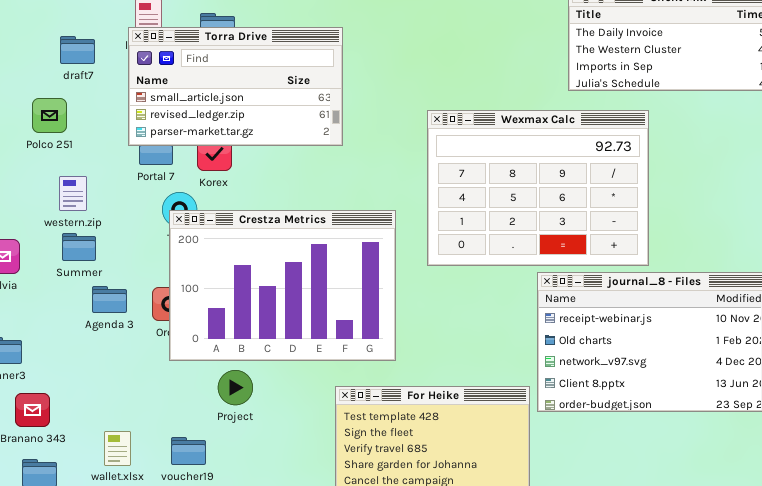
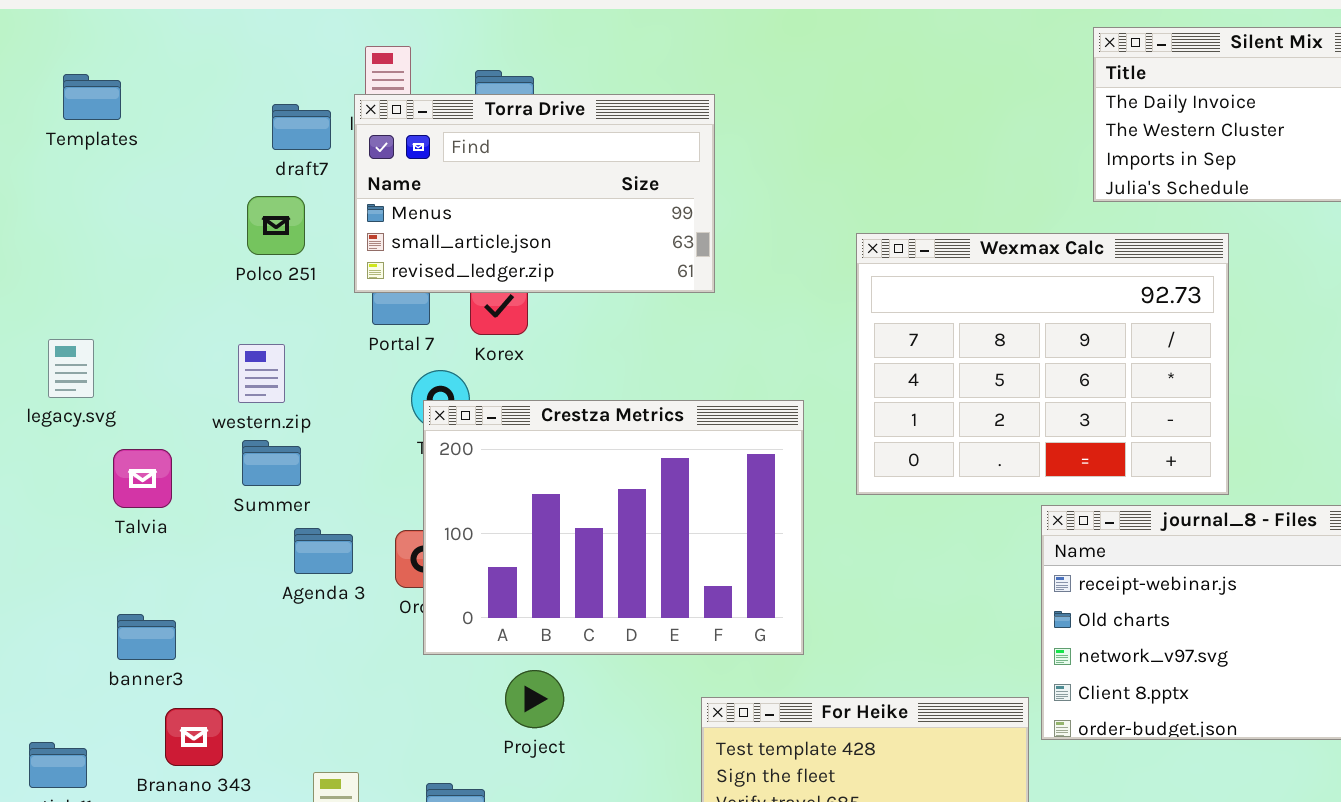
Torra Drive: [128,27,343,146] -> [354,94,715,293], scrolled up 1 row
draft7: [60,36,95,64] -> [272,104,331,150], moved
Polco 251: [32,98,67,133] -> [247,196,305,255], moved

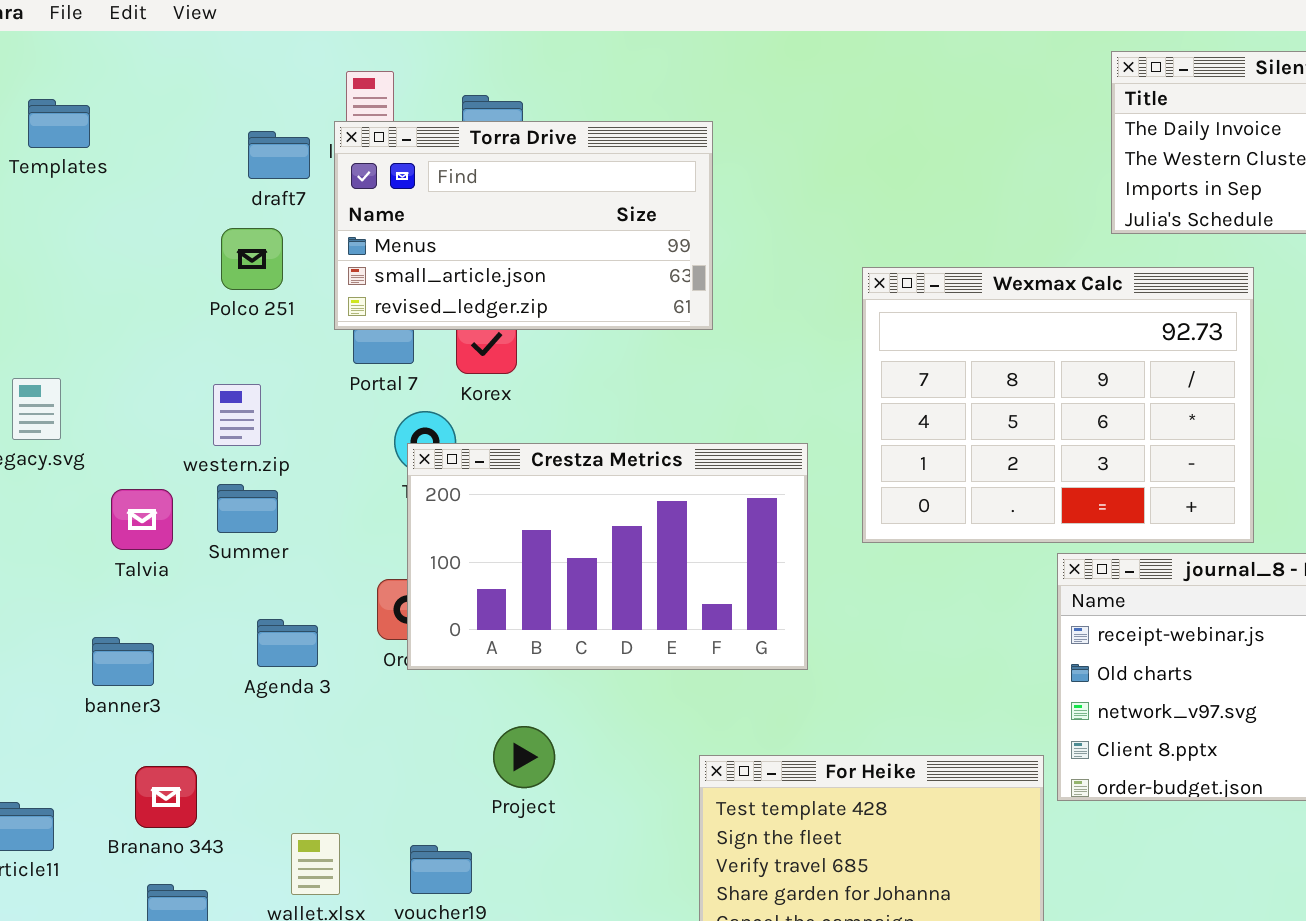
Crestza Metrics: [423,400,804,655] -> [407,443,808,670], resized
Talvia: [113,449,172,508] -> [111,489,173,550], moved
Agenda 3: [294,528,353,574] -> [257,619,318,667], moved
banner3: [117,614,176,660] -> [92,637,154,686], moved

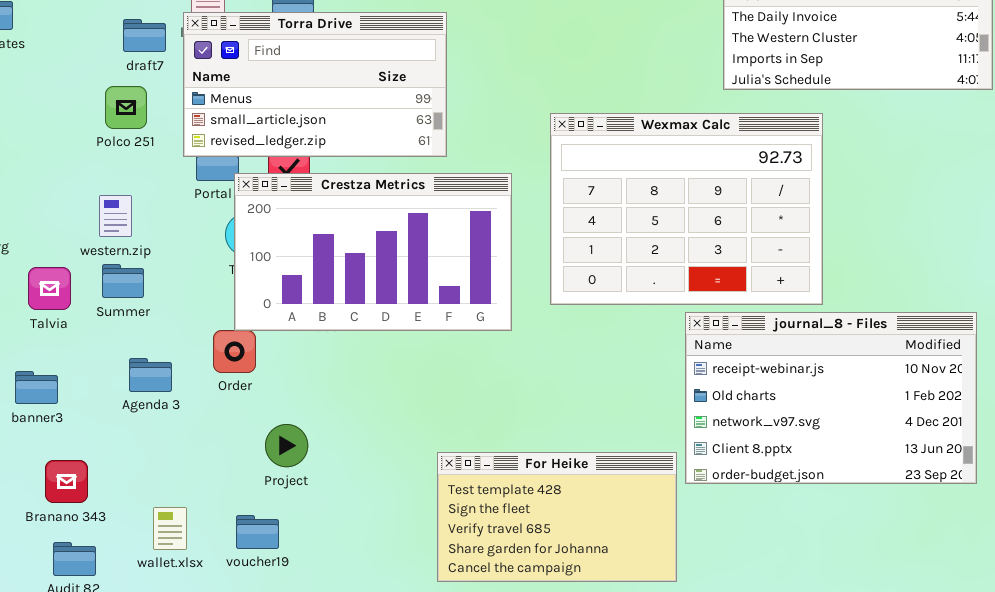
Crestza Metrics: [407,443,808,670] -> [234,173,512,331], moved
Project: [493,726,555,788] -> [265,424,308,467], moved

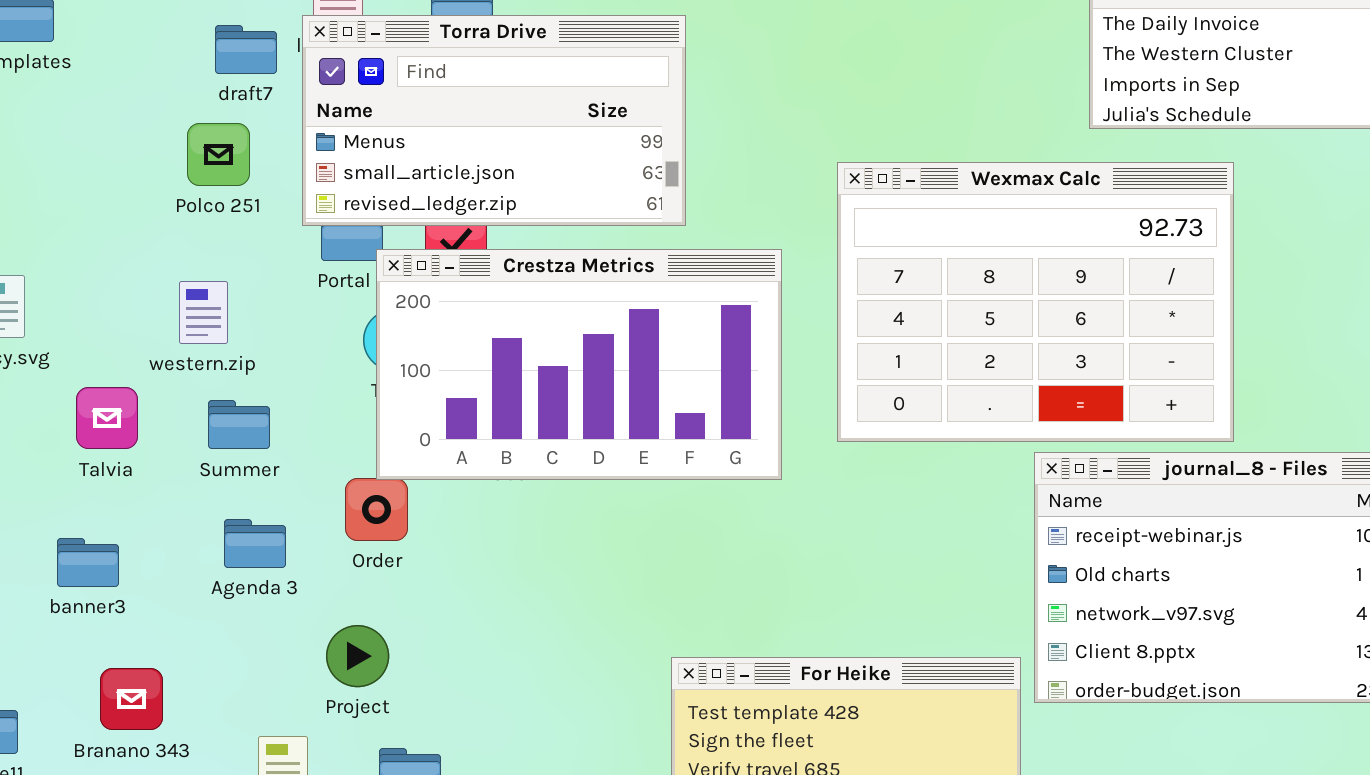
Summer: [102,264,144,298] -> [208,400,270,449], moved
Project: [265,424,308,467] -> [326,625,389,687], moved

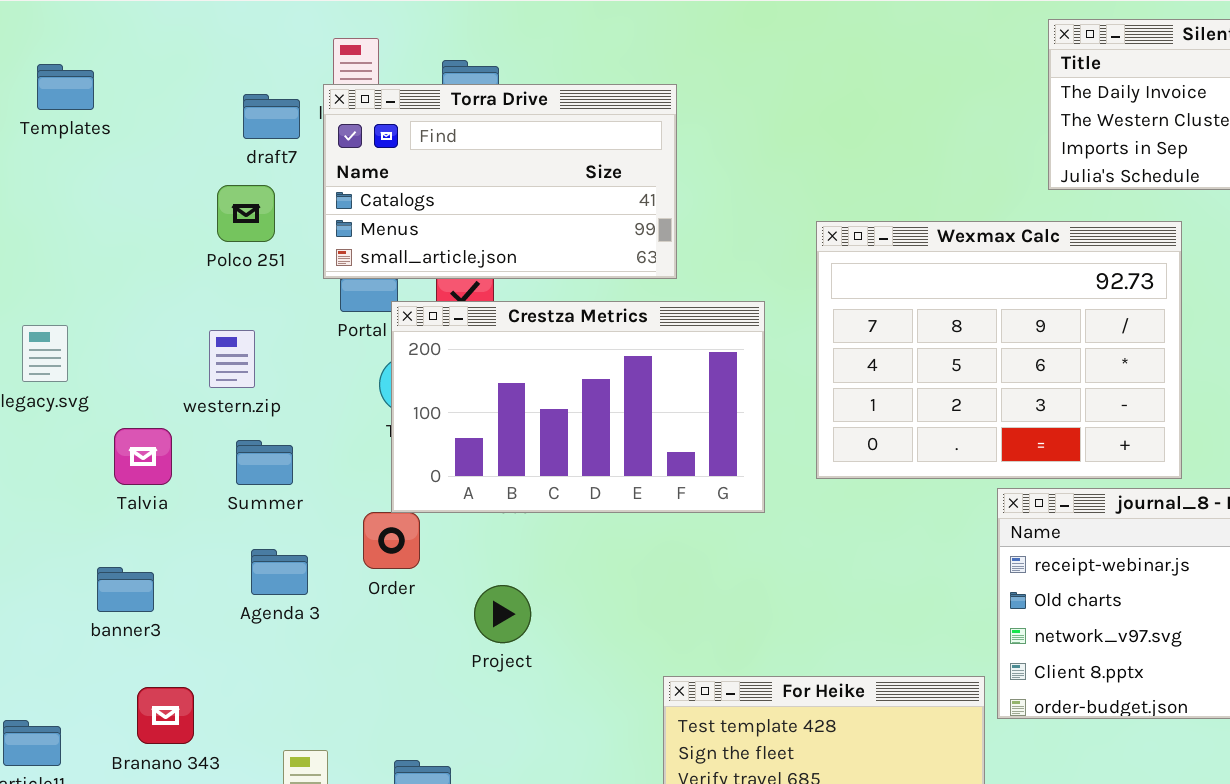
Torra Drive: [302,15,686,226] -> [323,84,677,279], scrolled up 1 row
Project: [326,625,389,687] -> [474,585,531,643], moved

